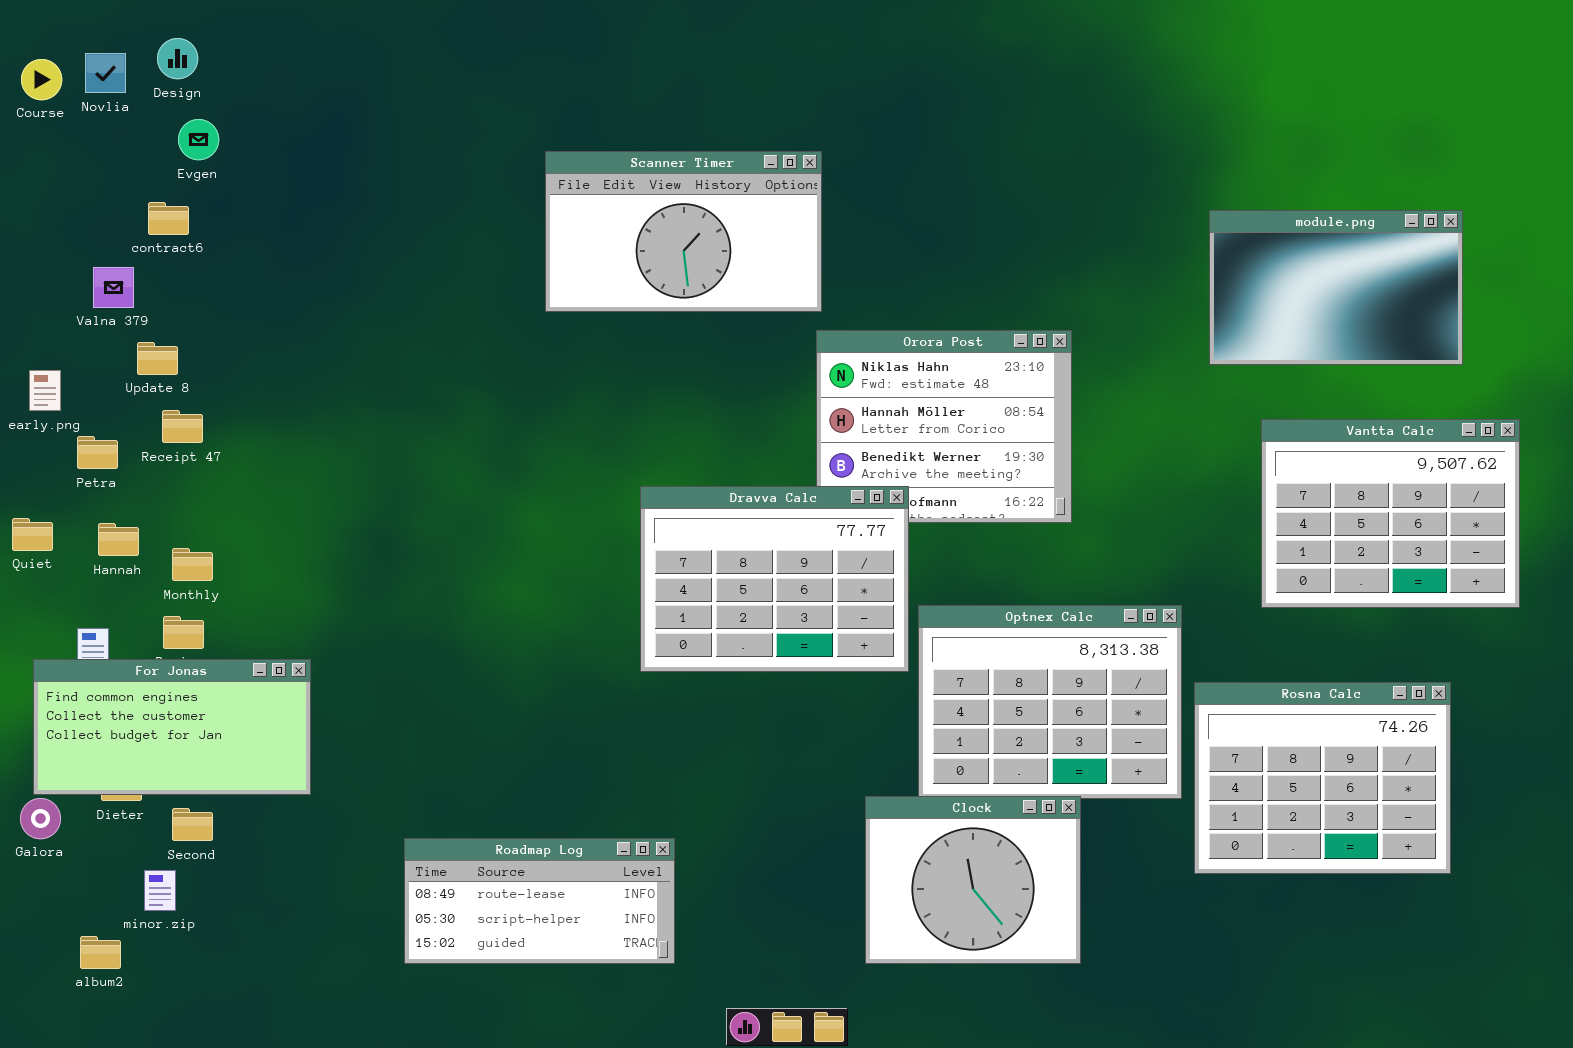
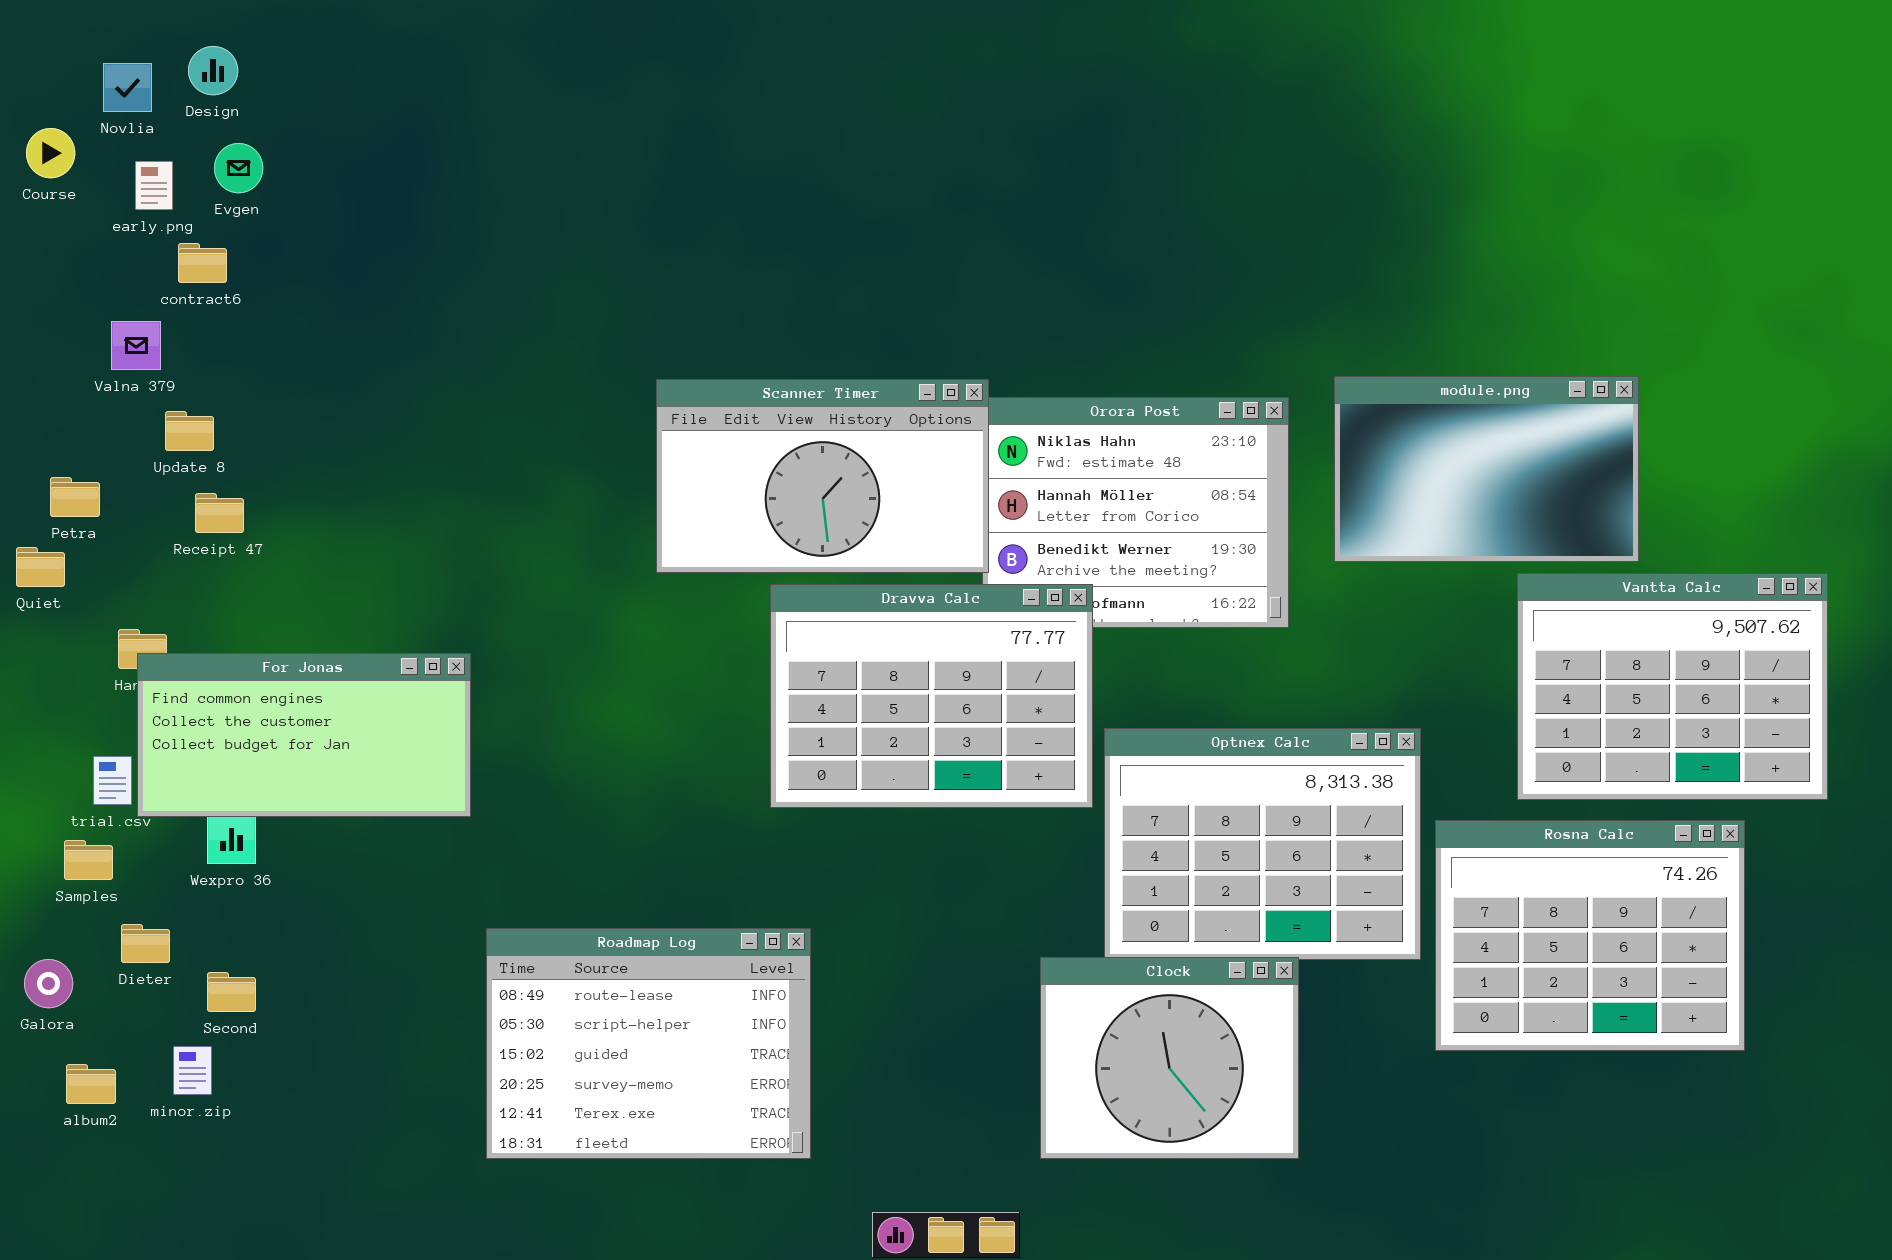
Course: [21,59,62,100] -> [26,128,75,178], moved
Scanner Timer: [545,151,822,312] -> [656,379,989,573], moved
module.png: [1209,210,1463,365] -> [1334,376,1639,562], moved
early.png: [29,370,61,411] -> [135,161,173,210], moved
Vantta Calc: [1261,419,1520,608] -> [1517,573,1828,800], moved
Petra: [77,436,118,469] -> [50,477,100,517], moved
Quiet: [12,518,53,551] -> [16,547,65,587], moved
For Jonas: [33,659,311,795] -> [137,653,471,817], moved
Roadmap Log: [404,838,675,964] -> [486,928,811,1159], resized
album2: [80,936,121,969] -> [66,1064,116,1104], moved

